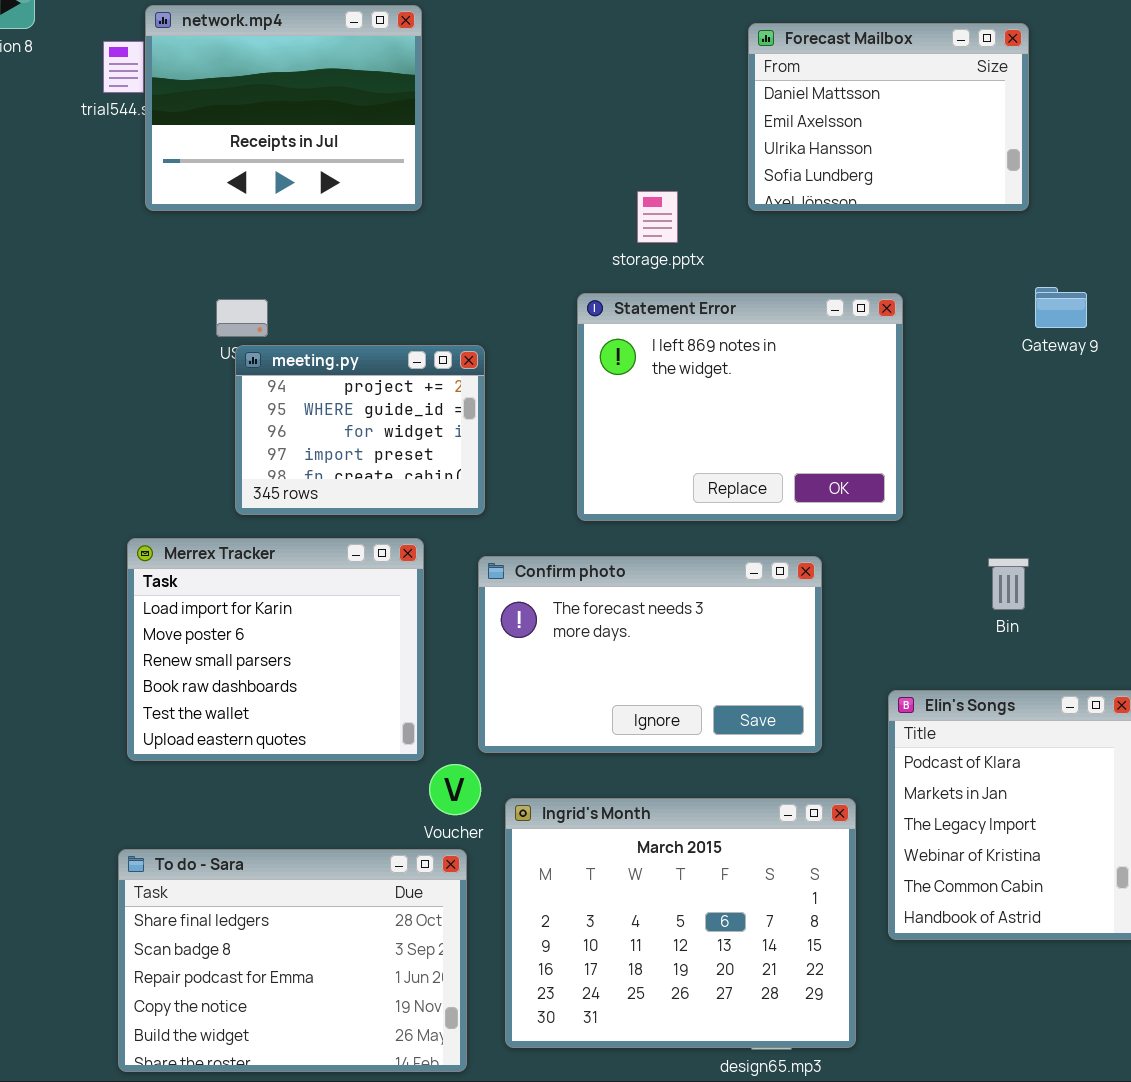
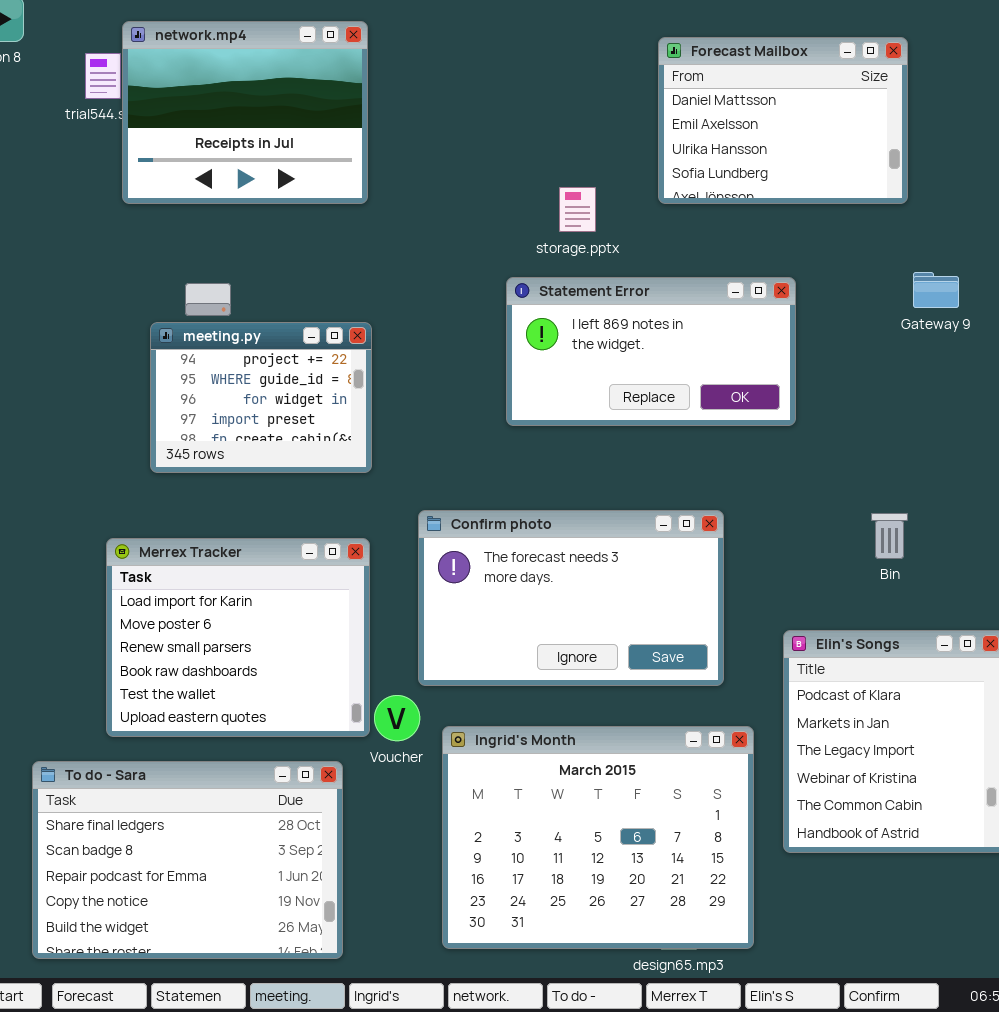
Statement Error: [577,293,903,521] -> [506,277,796,426], resized
meeting.py: [235,345,485,515] -> [150,322,372,473], moved
Merrex Tracker: [127,538,424,761] -> [106,538,370,737], moved
To do - Sara: [118,849,467,1072] -> [32,761,343,959], moved

